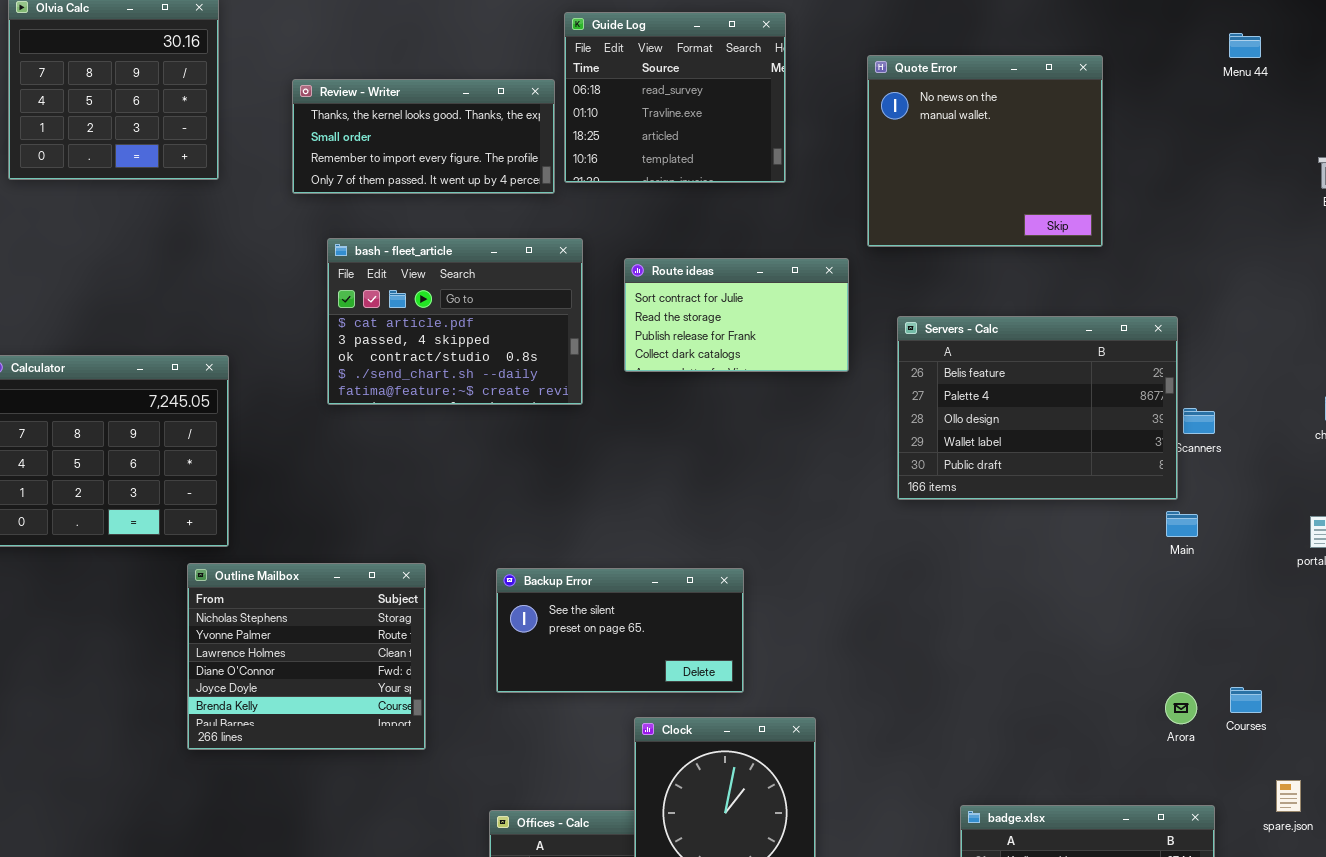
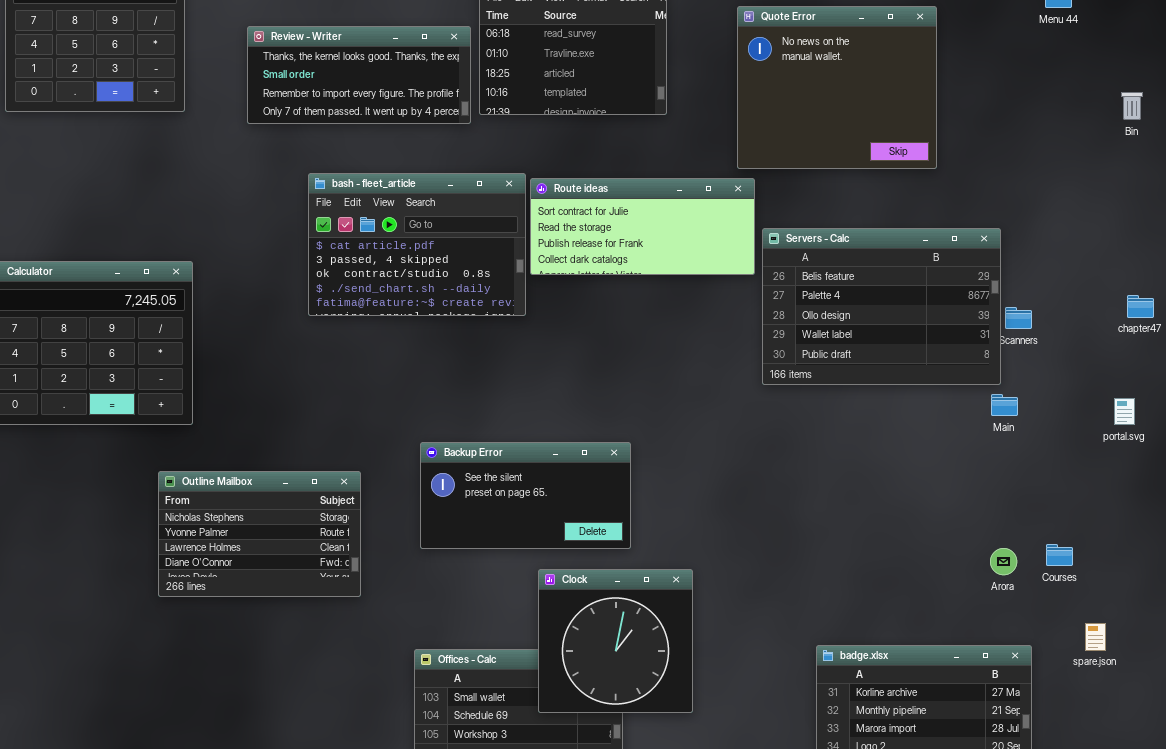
bash - fleet_article: [327,238,583,405] -> [308,173,526,316], moved
Route ideas: [624,258,849,372] -> [530,178,755,275], resized
Outline Mailbox: [187,563,426,750] -> [158,471,361,597], resized

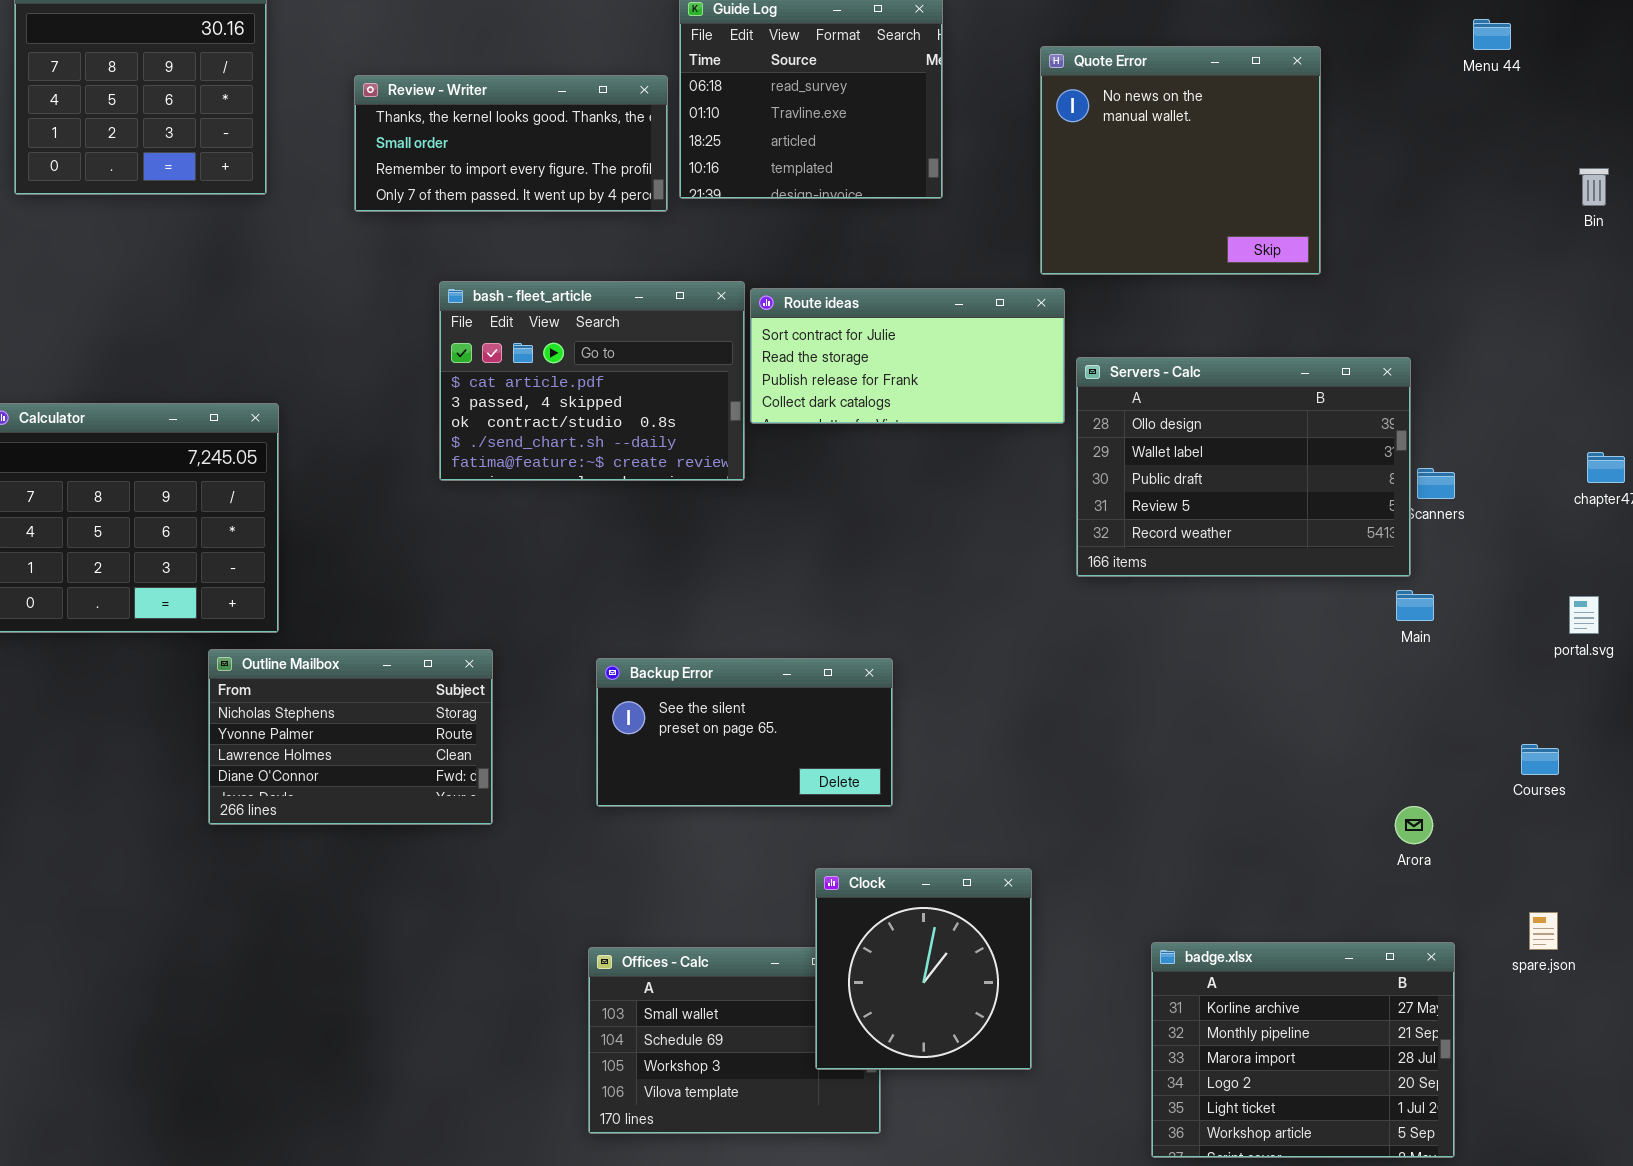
Servers - Calc: [762,228,1001,385] -> [1076,357,1411,577], scrolled down 2 rows
Outline Mailbox: [158,471,361,597] -> [208,649,493,825], moved
Courses: [1046,544,1073,566] -> [1521,744,1559,775], moved
Clock: [538,569,693,713] -> [815,868,1032,1070], moved

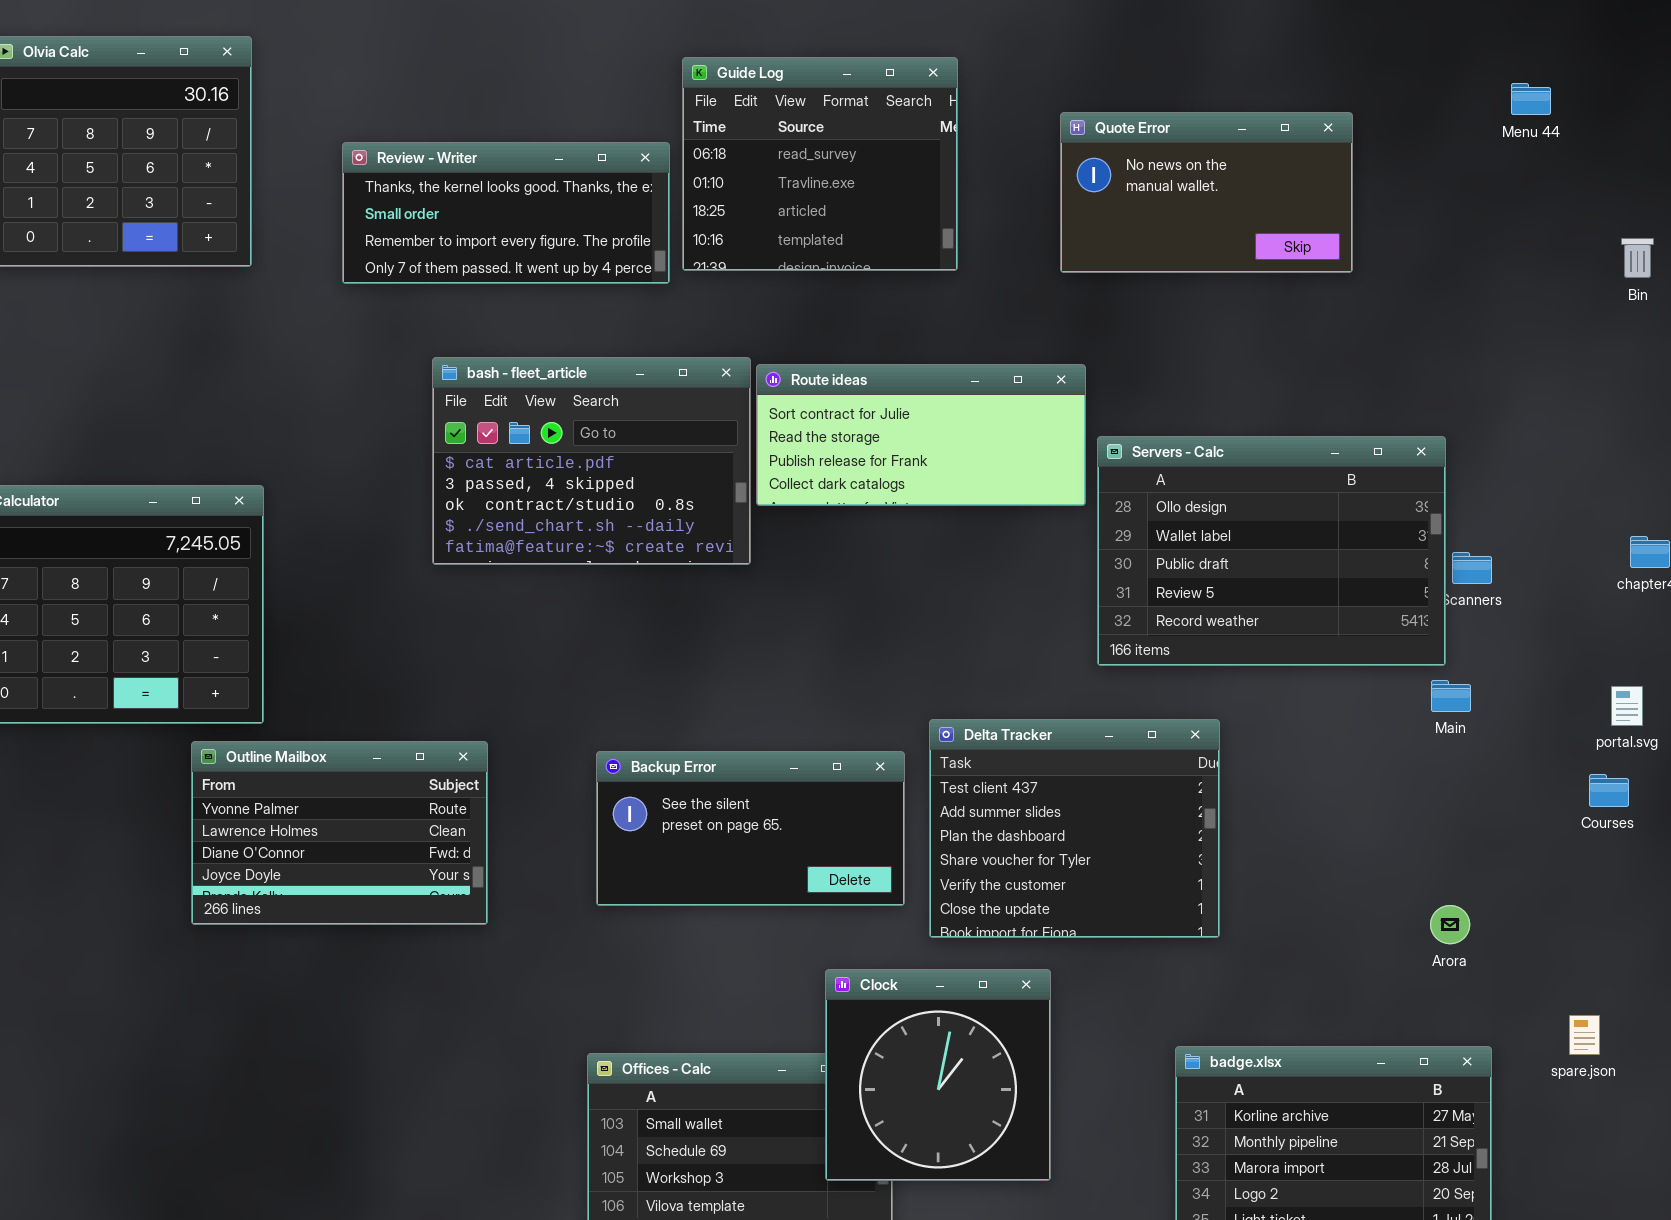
Quote Error: [1040,46,1321,275] -> [1060,112,1353,273], resized
Delta Tracker: none -> [929,719,1220,938], opened
Outline Mailbox: [208,649,493,825] -> [191,741,488,925], scrolled down 1 row
Courses: [1521,744,1559,775] -> [1589,774,1629,807], moved

